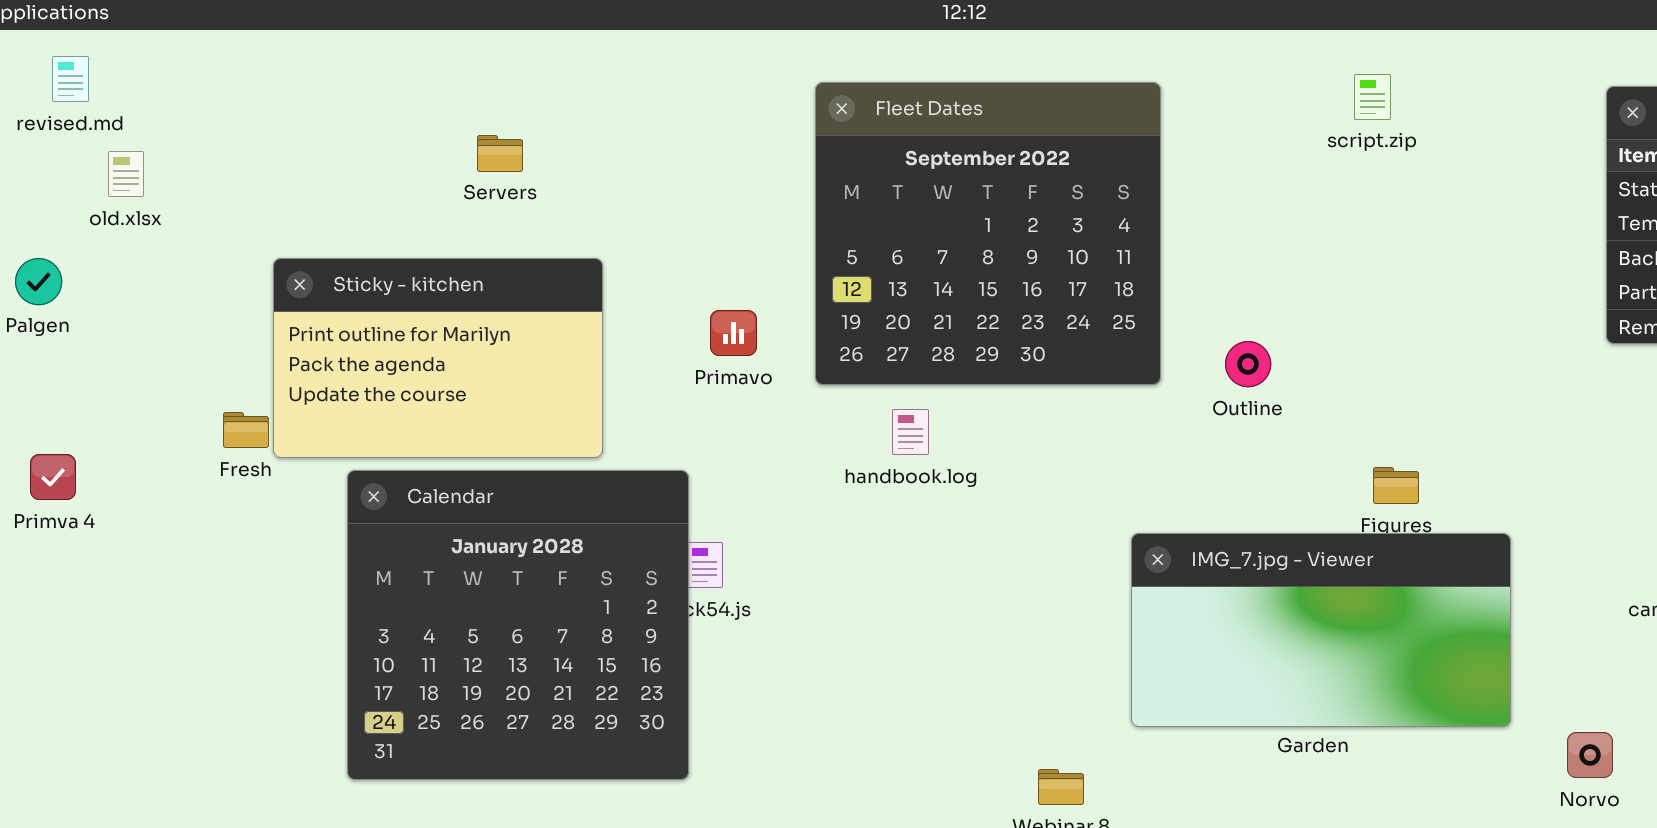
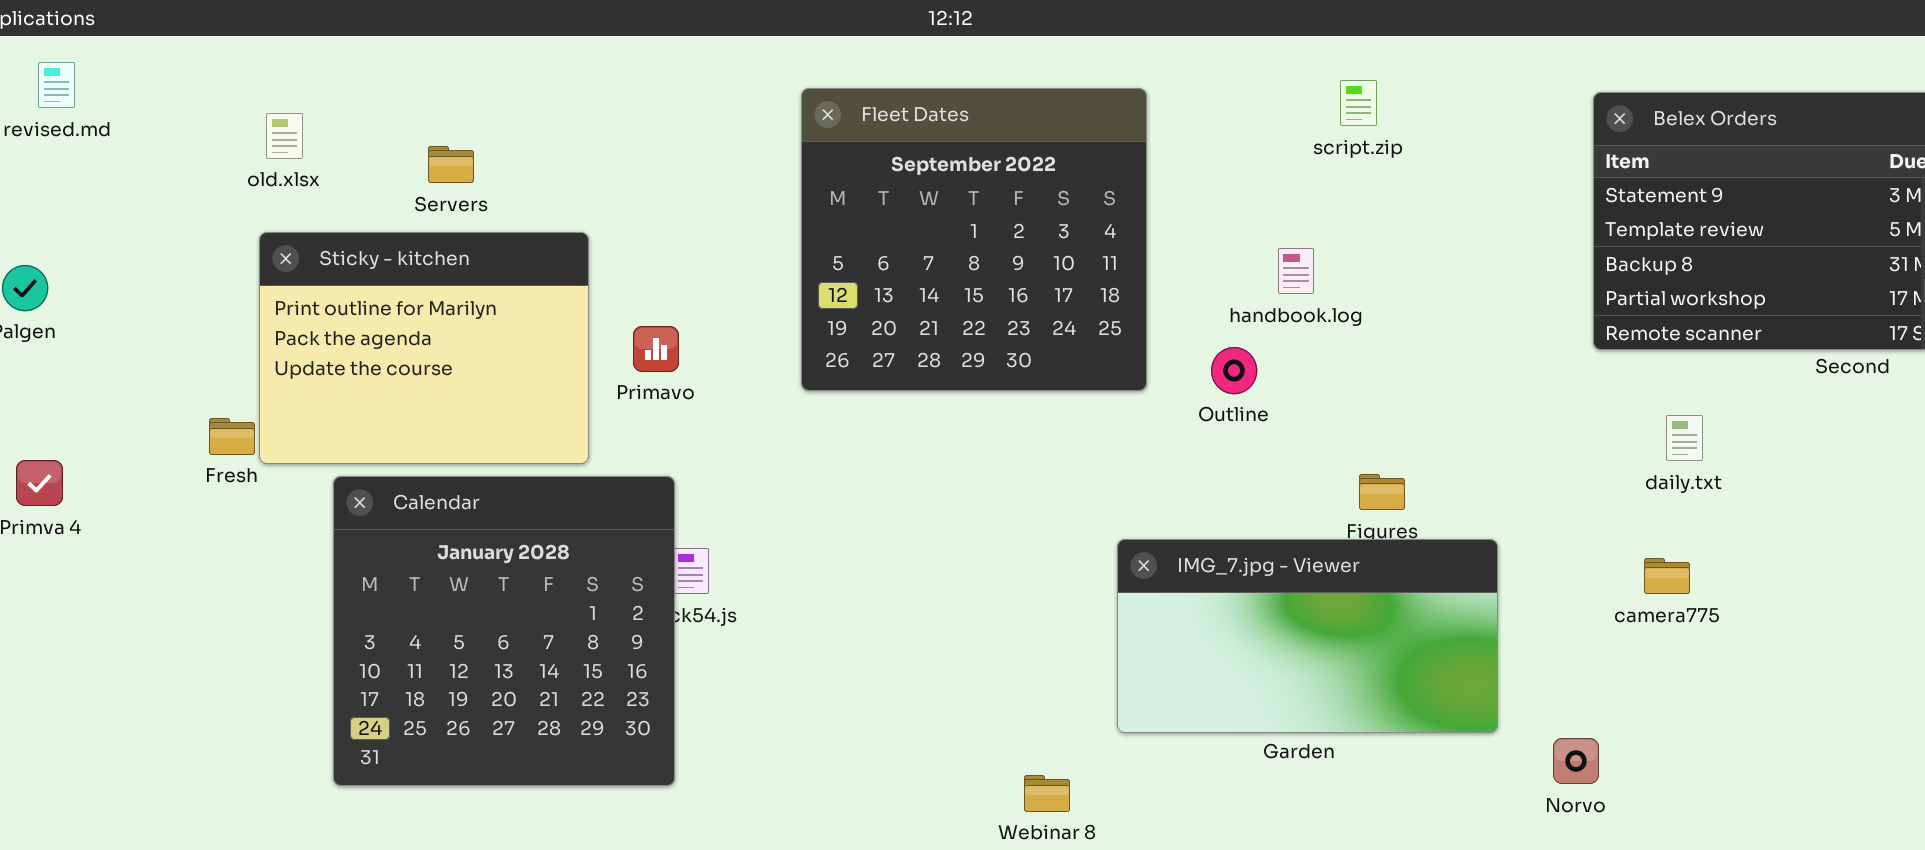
Servers: [477,135,523,172] -> [428,146,474,183], moved
old.xlsx: [108,151,144,197] -> [266,113,303,159], moved
Sticky - kitchen: [273,258,603,458] -> [259,232,589,464], resized
Primavo: [710,310,757,356] -> [633,326,679,372], moved
handbook.log: [892,409,929,455] -> [1278,248,1314,294], moved

